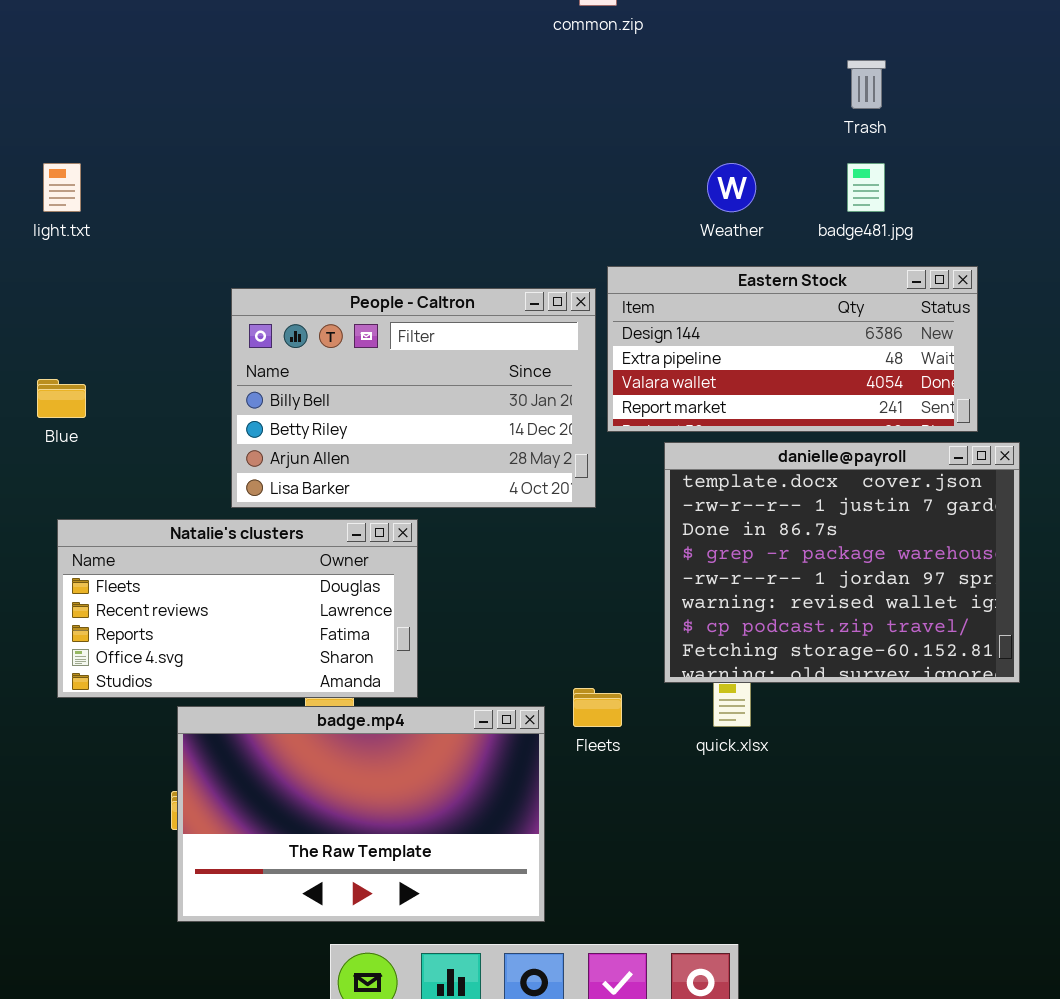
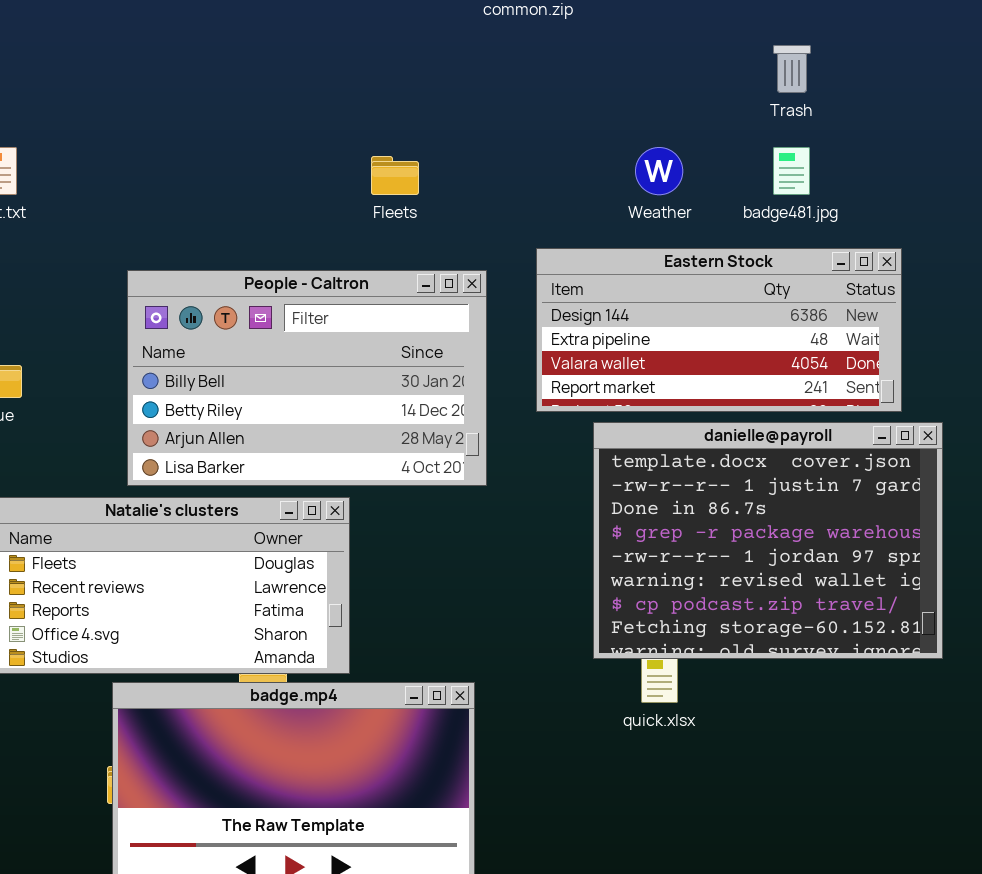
People - Caltron: [231,288,596,508] -> [127,270,487,486], moved
Fleets: [573,688,622,727] -> [371,156,419,195], moved

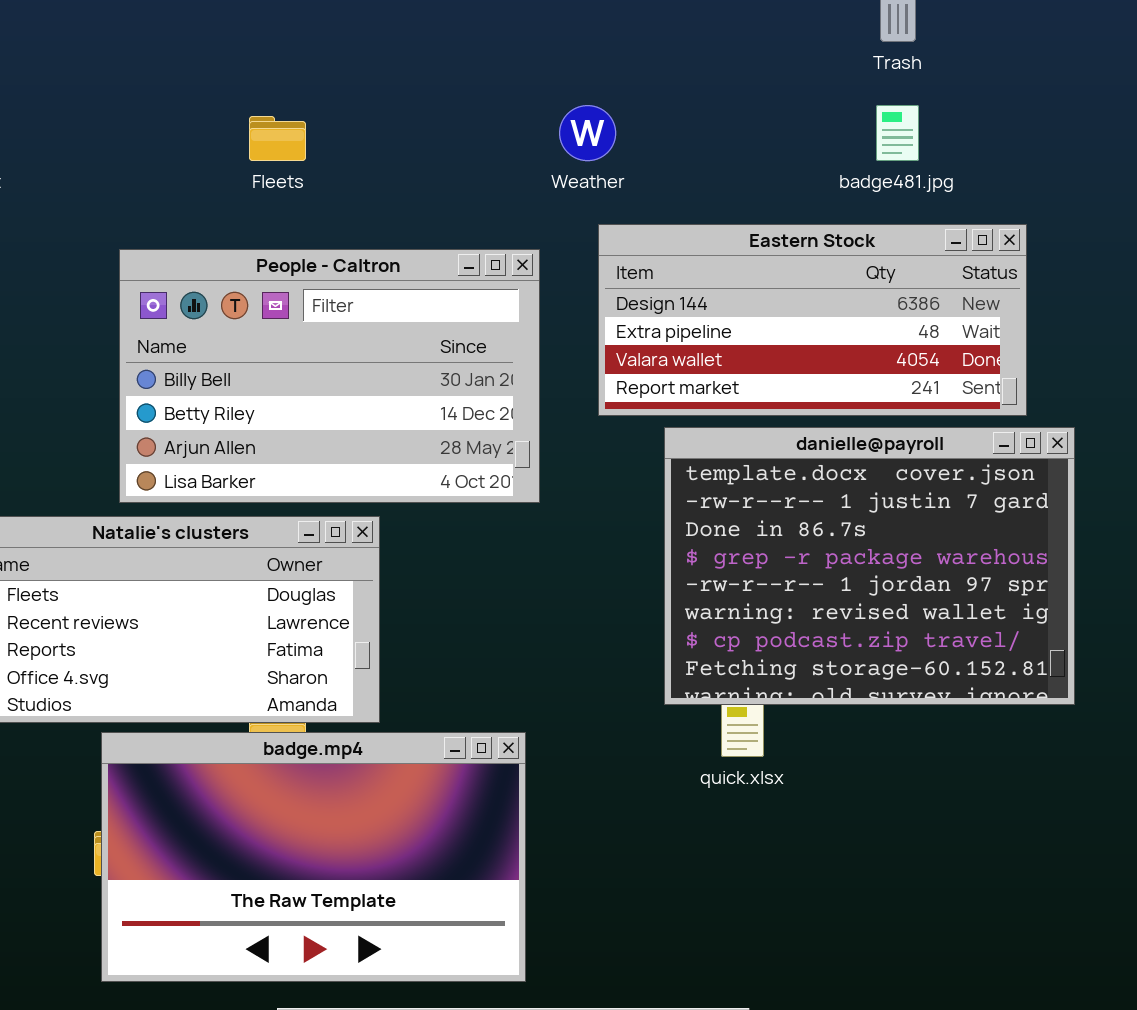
Weather: [635,147,683,195] -> [559,105,616,161], moved
Fleets: [371,156,419,195] -> [249,116,306,161], moved

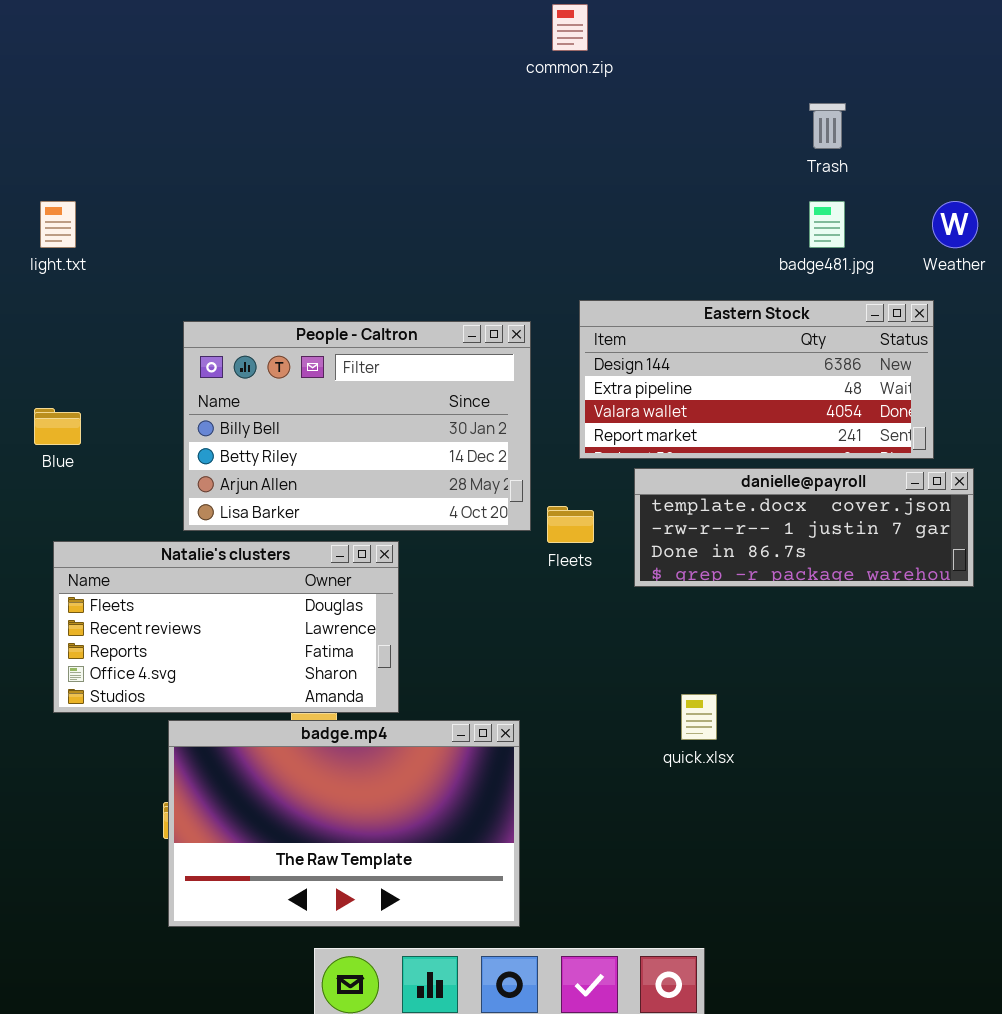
Weather: [559,105,616,161] -> [932,201,978,248], moved
Fleets: [249,116,306,161] -> [547,506,594,543], moved
danielle@payroll: [664,427,1075,705] -> [634,468,974,587], resized

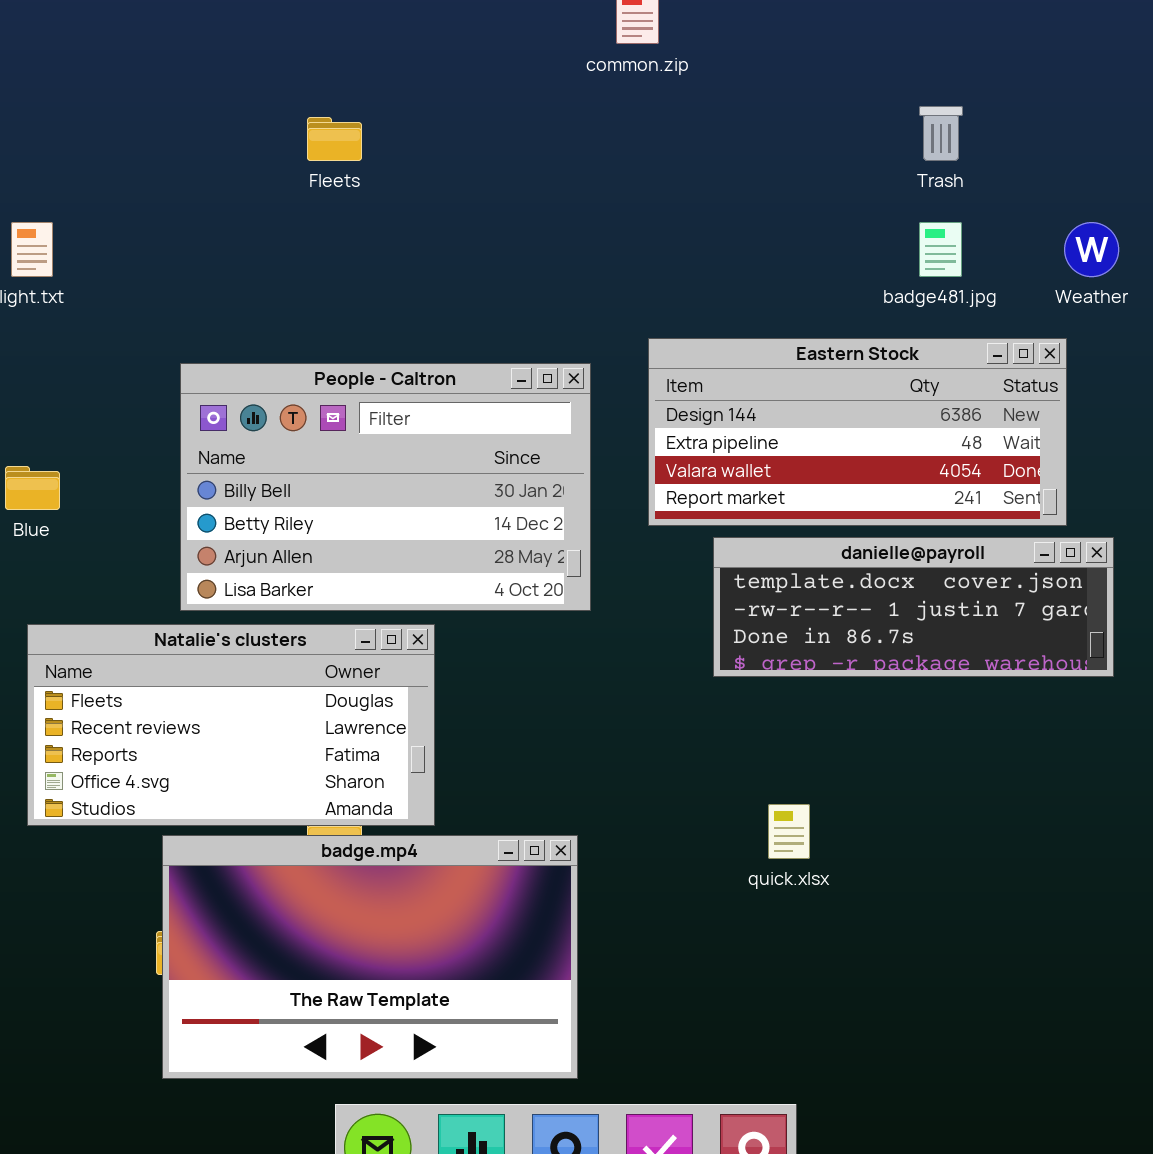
Fleets: [547,506,594,543] -> [307,117,362,161], moved

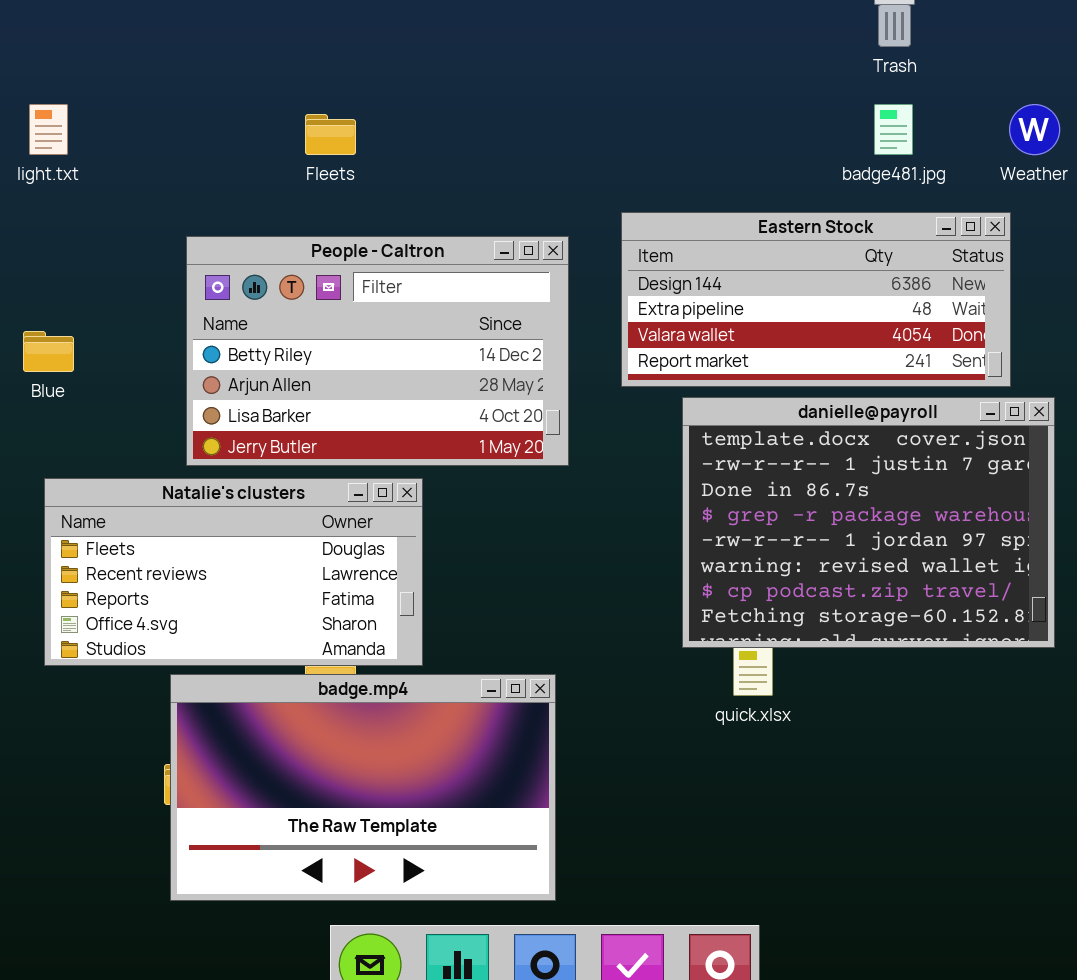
Fleets: [307,117,362,161] -> [305,114,356,155], moved
People - Caltron: [180,363,591,611] -> [186,236,569,466], scrolled down 1 row
danielle@payroll: [713,537,1114,677] -> [682,397,1055,648], resized

